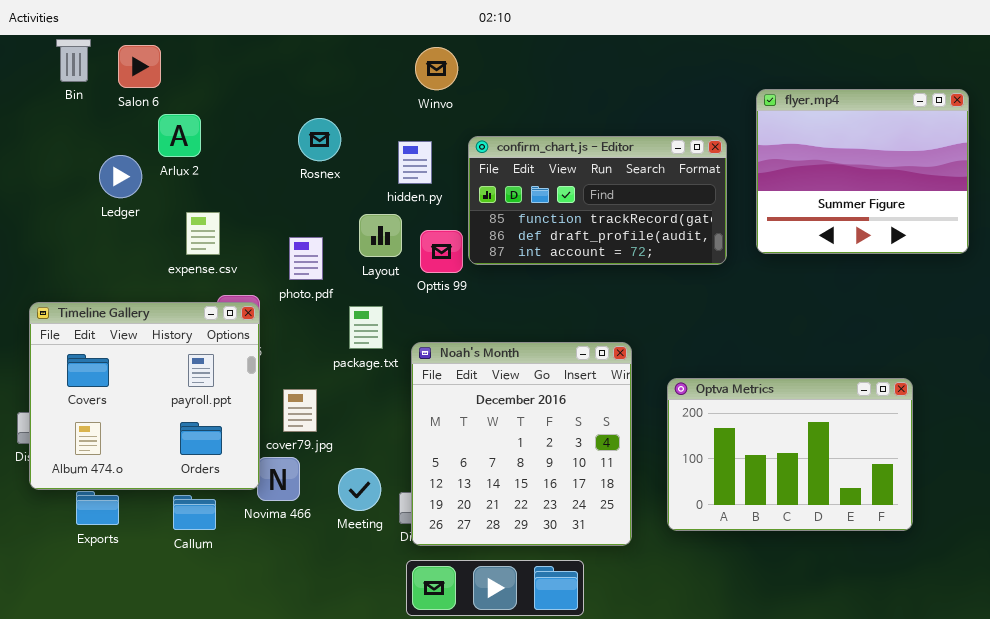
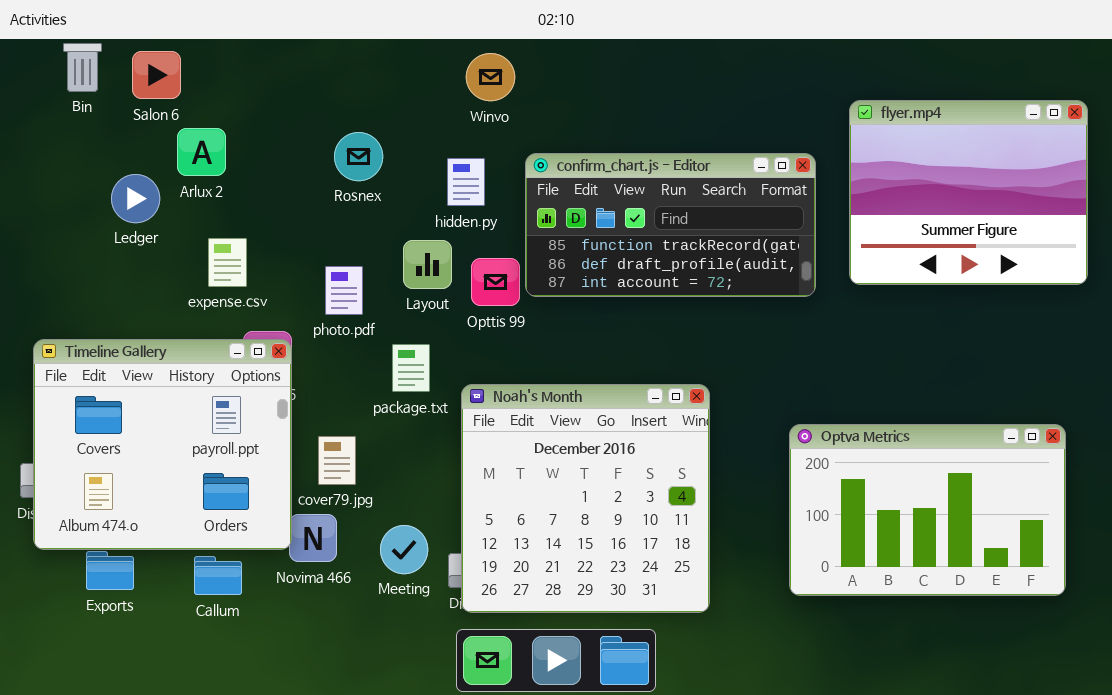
Optva Metrics: [667,378,913,531] -> [789,424,1066,596], moved

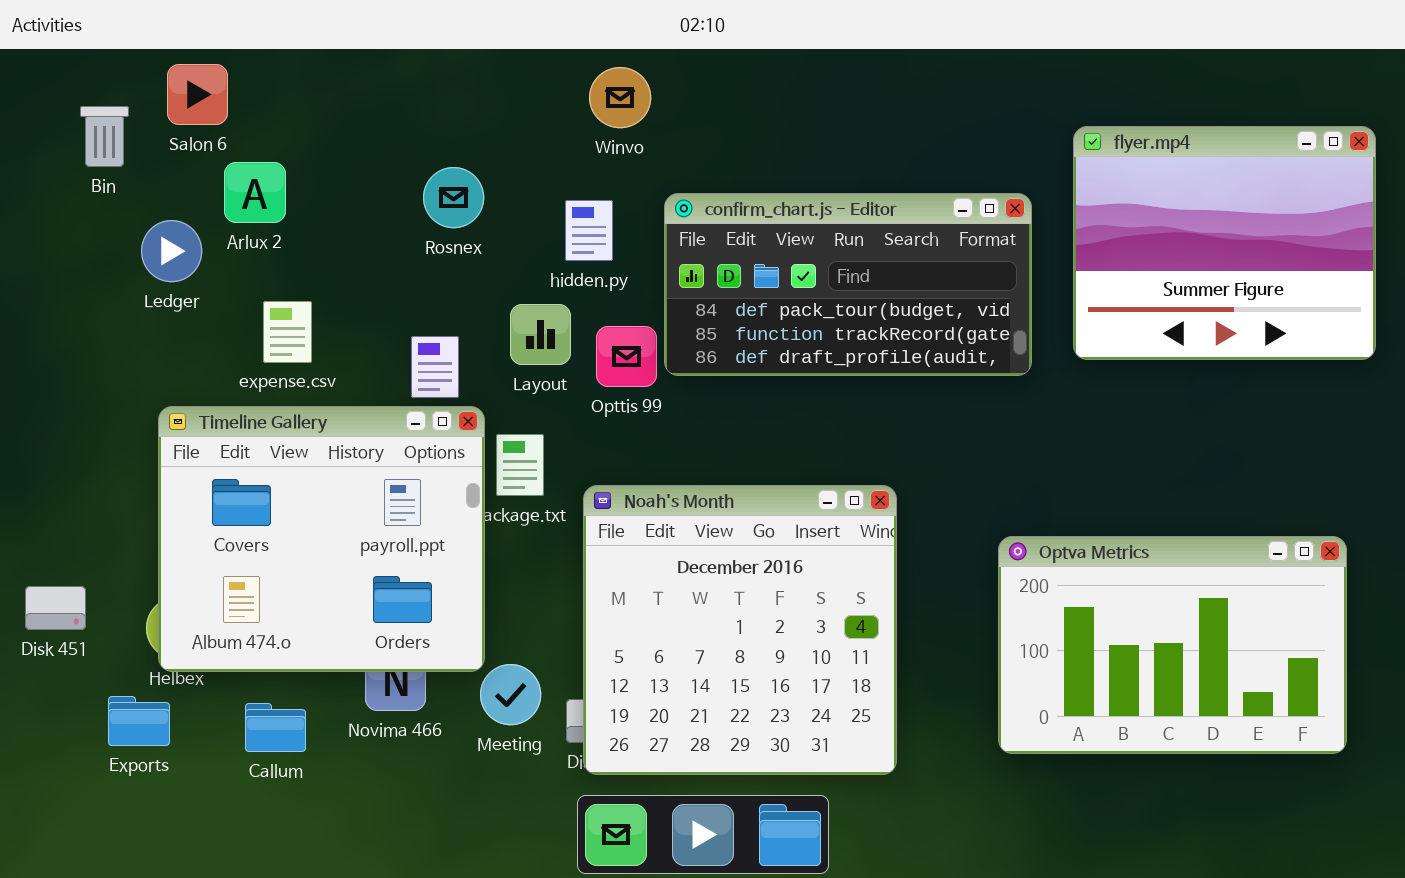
Bin: [63,43,102,92] -> [80,106,129,167], moved
confirm_chart.js - Editor: [525,153,816,297] -> [664,193,1032,376], scrolled up 1 row
Timeline Gallery: [33,339,292,550] -> [158,406,485,672], moved

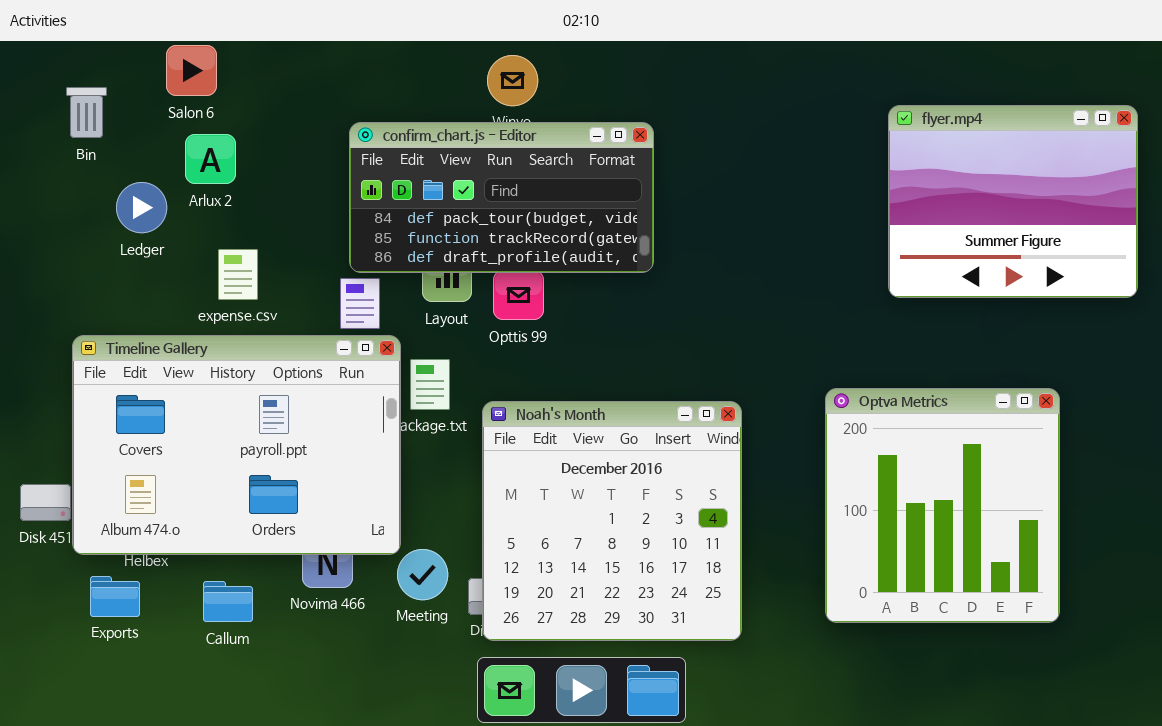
Salon 6: [167,64,228,125] -> [166,45,217,96], moved
confirm_chart.js - Editor: [664,193,1032,376] -> [349,122,654,273], moved
Timeline Gallery: [158,406,485,672] -> [72,335,401,555], resized
Optva Metrics: [998,536,1347,754] -> [825,388,1060,623], resized

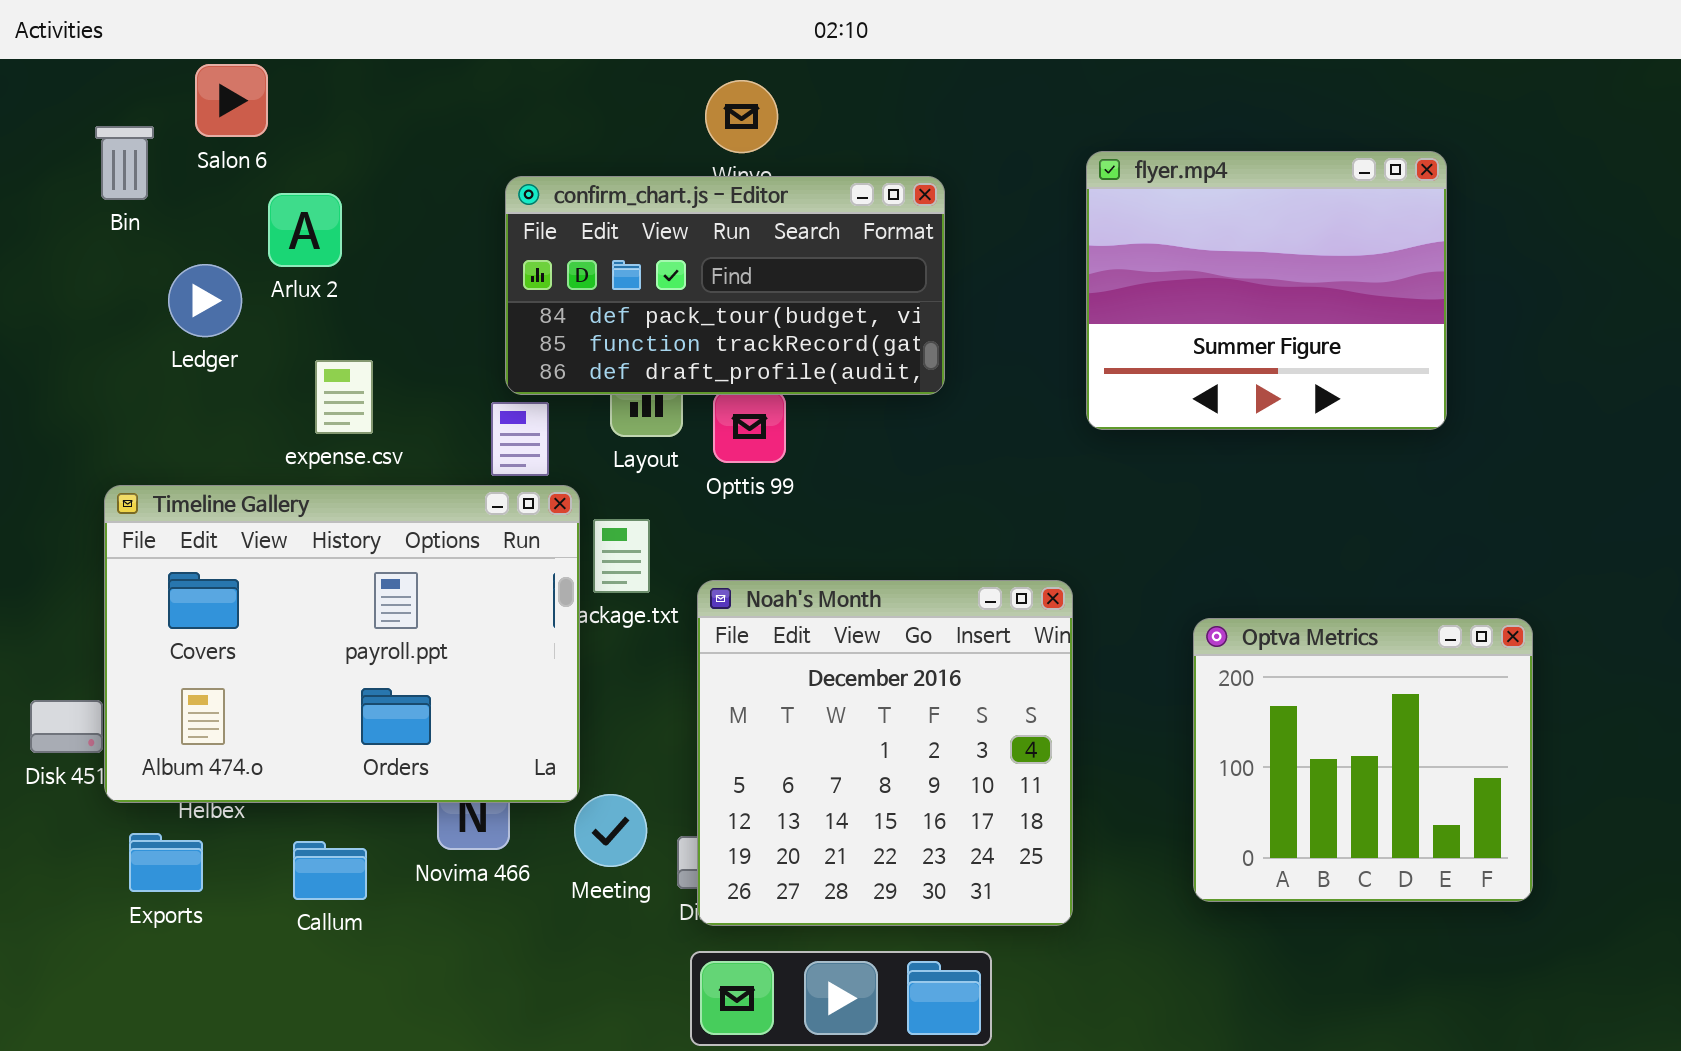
Salon 6: [166,45,217,96] -> [195,64,268,137], moved
flyer.mp4: [888,105,1138,298] -> [1086,151,1447,430], moved
Optva Metrics: [825,388,1060,623] -> [1193,618,1533,902], resized

